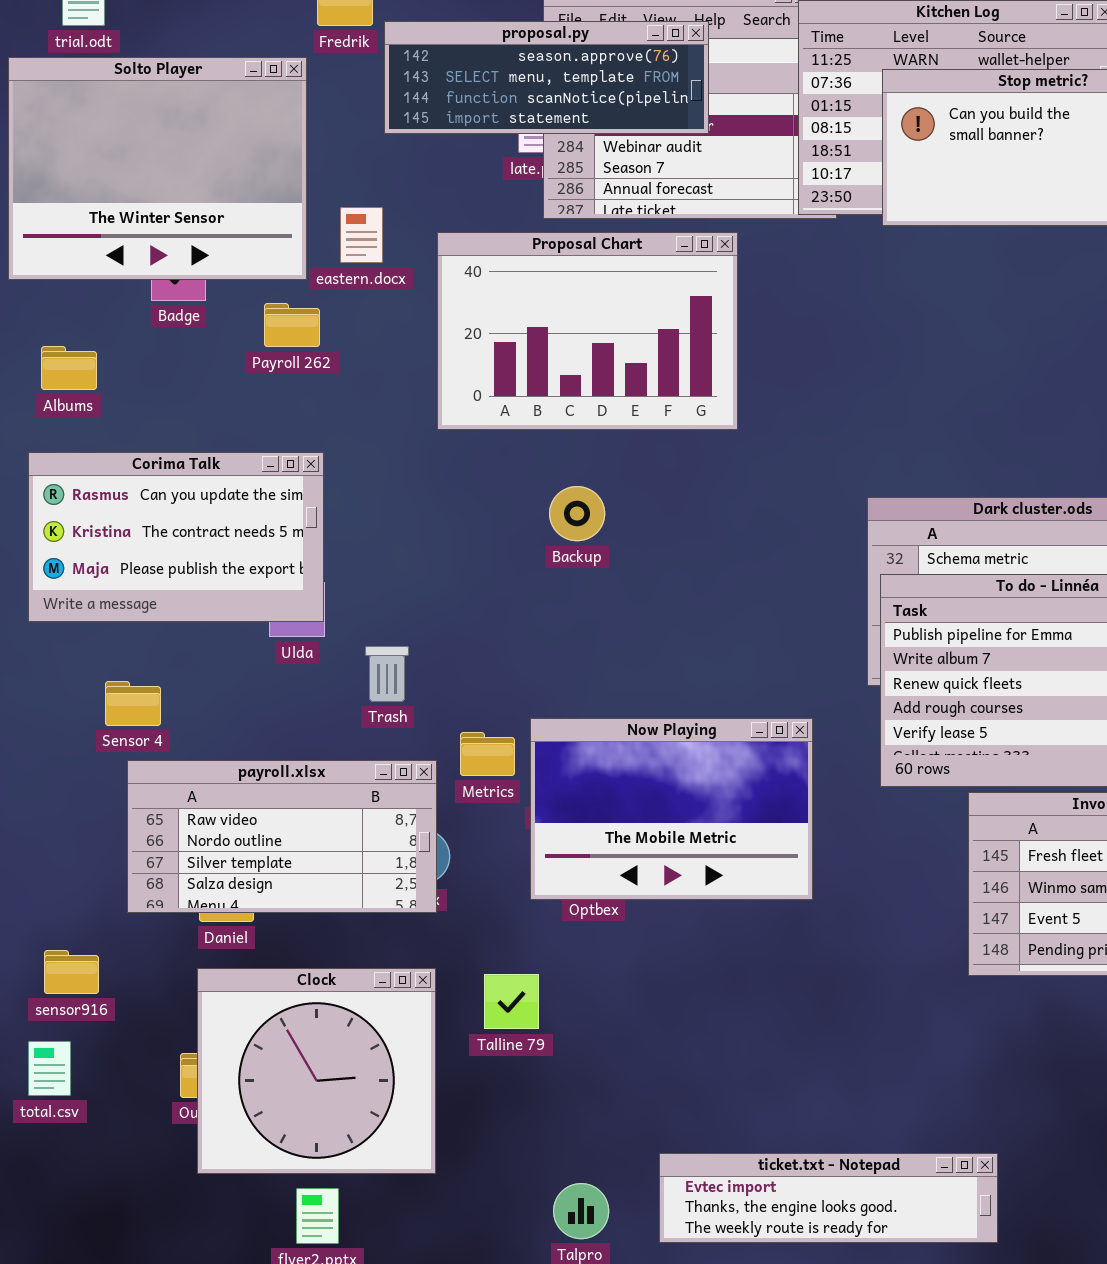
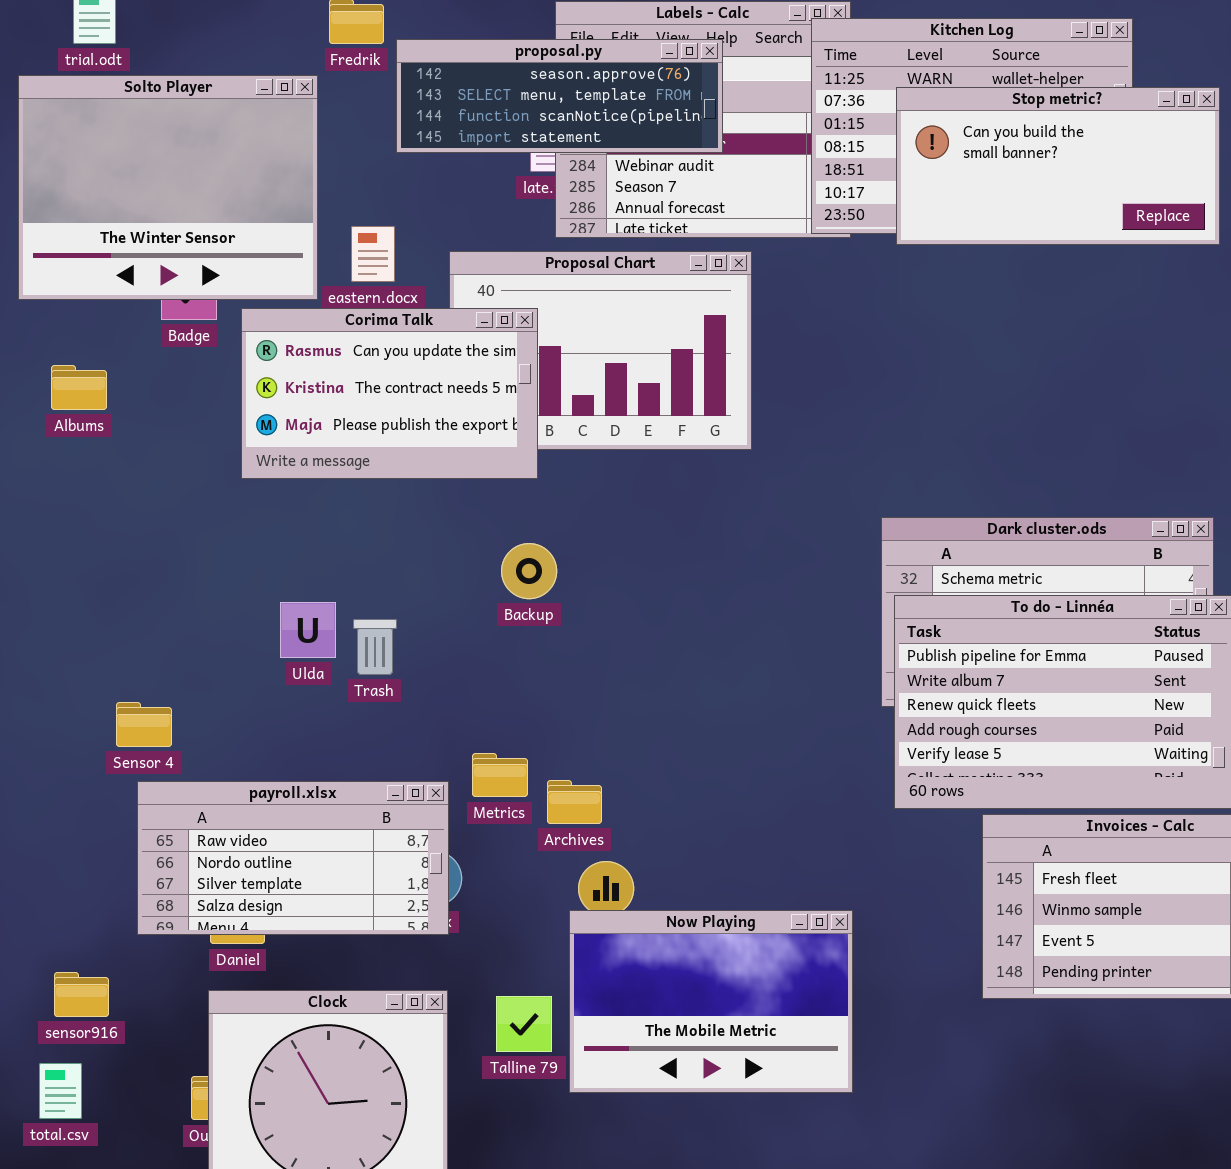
Corima Talk: [28,452,324,622] -> [241,308,538,479], moved
Backup: [549,486,605,541] -> [501,543,557,599], moved
Trash: [365,646,409,702] -> [353,619,397,675], moved
Now Playing: [530,718,813,900] -> [569,910,853,1093], moved

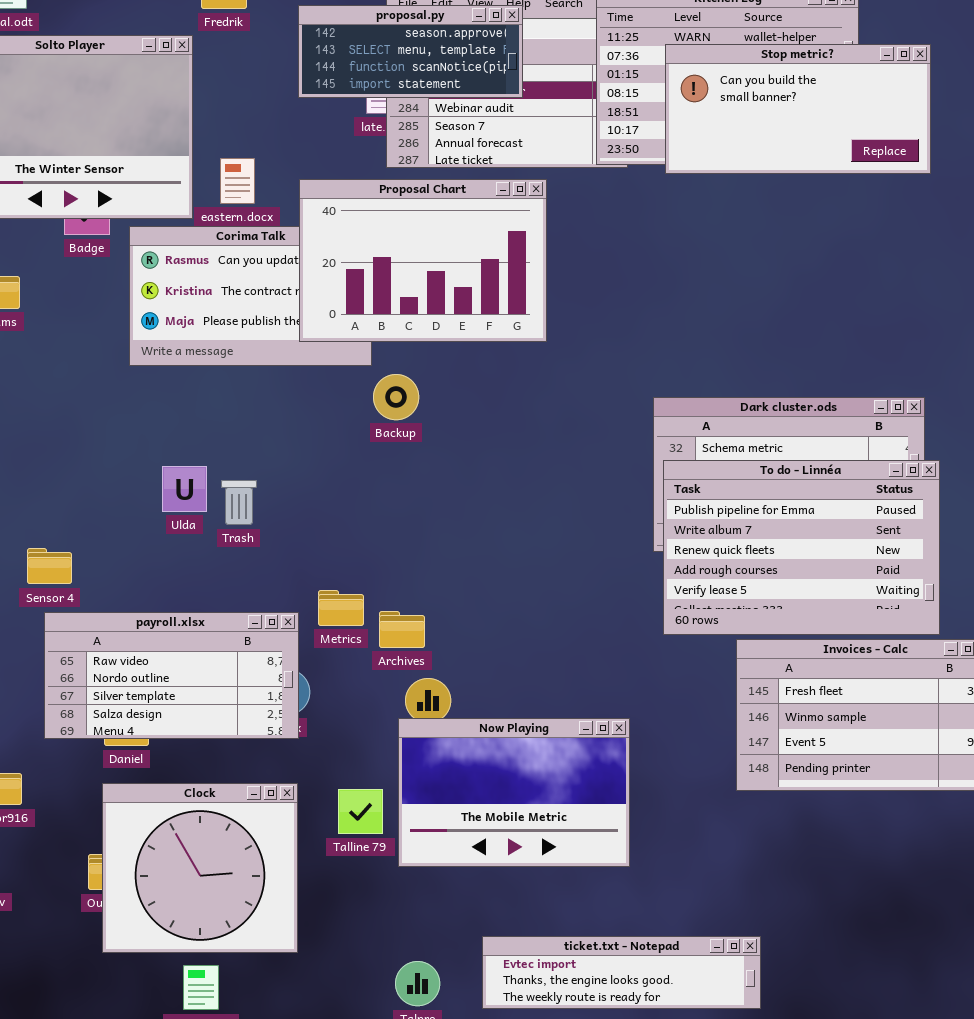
proposal.py: [396,39,723,153] -> [298,5,523,98], resized
Proposal Chart: [449,251,752,450] -> [299,179,547,342], raised
Backup: [501,543,557,599] -> [373,374,419,420], moved

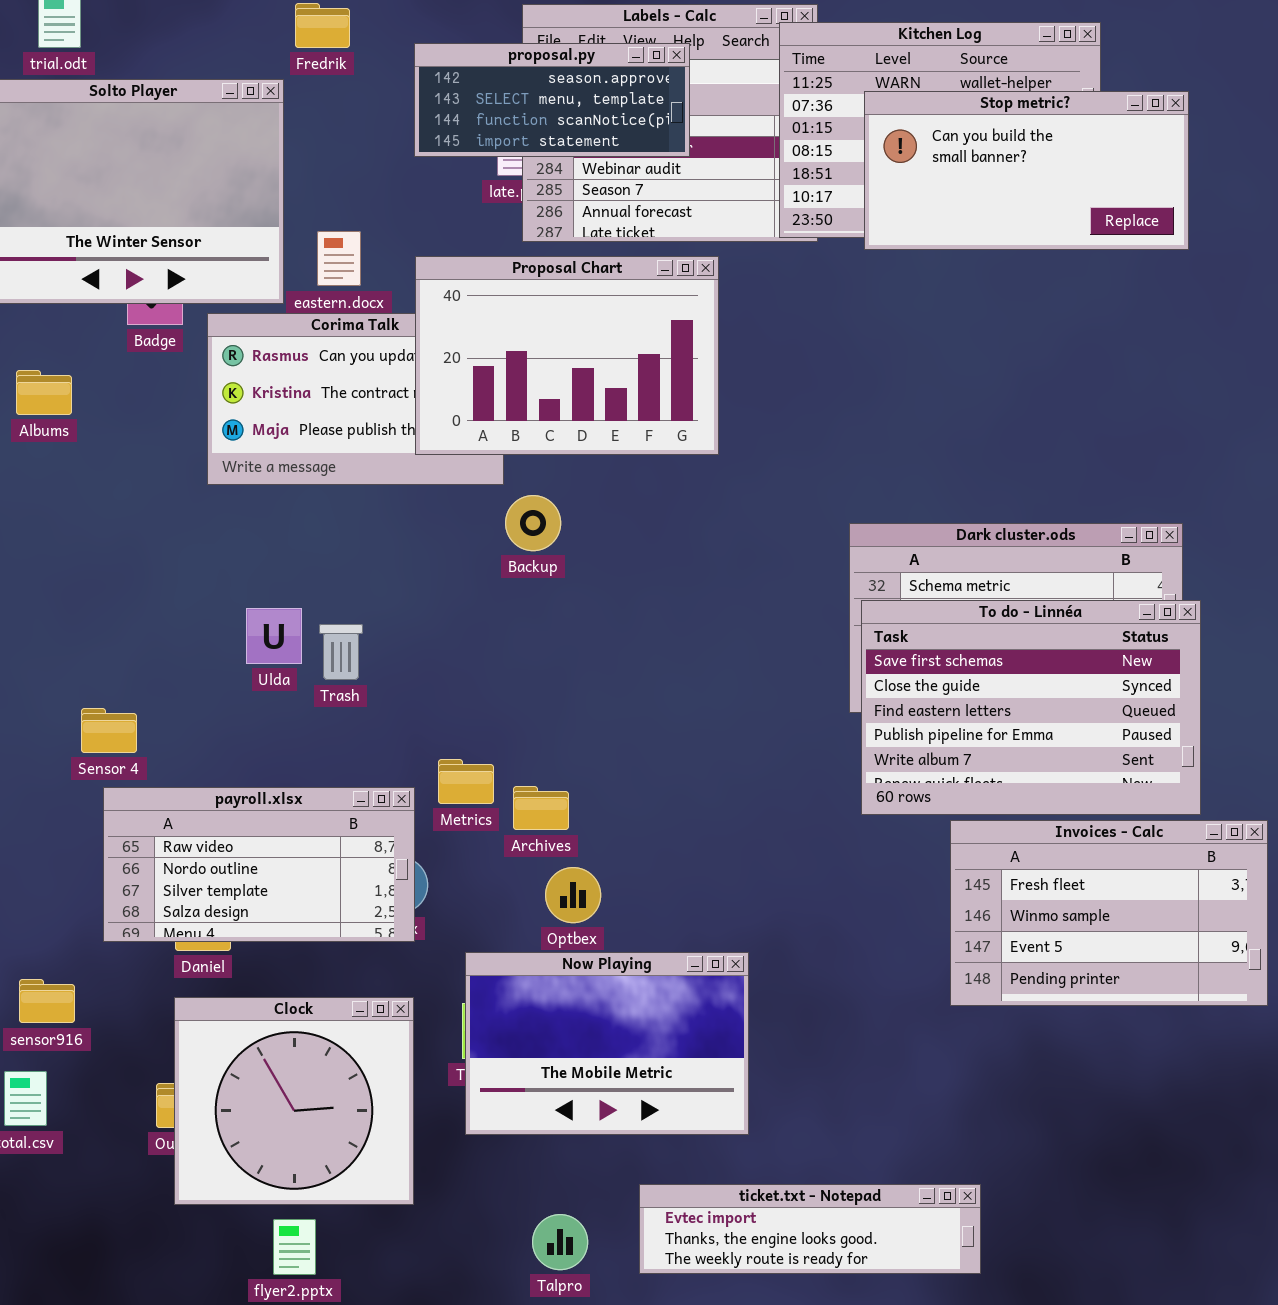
To do - Linnéa: [663,460,940,635] -> [861,600,1201,815], scrolled up 3 rows
Now Playing: [398,718,630,867] -> [465,952,749,1135], moved

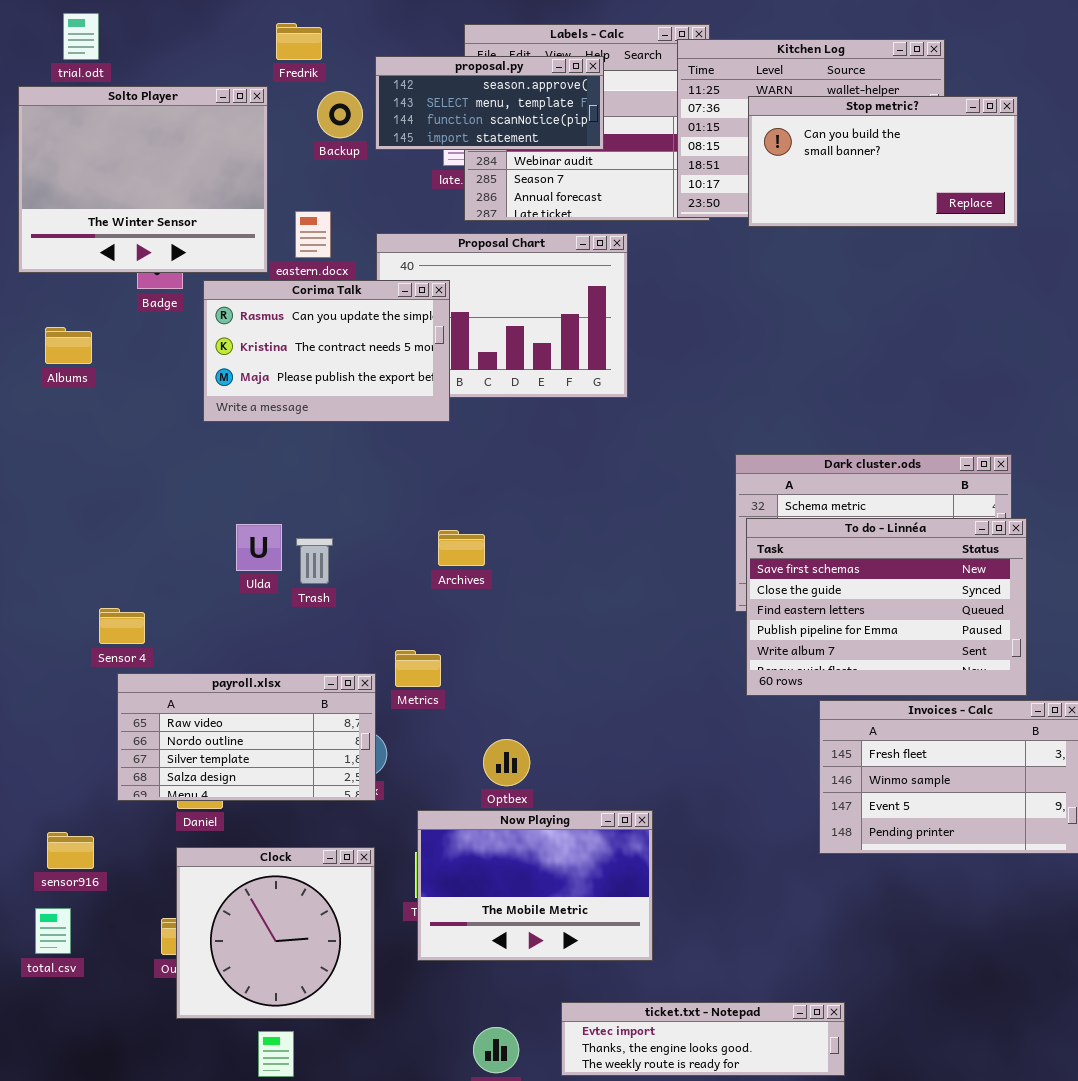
Corima Talk: [207,313,504,485] -> [203,280,450,422], raised
Backup: [505,495,561,551] -> [317,91,363,138], moved
Archives: [513,786,569,830] -> [438,530,485,566], moved

